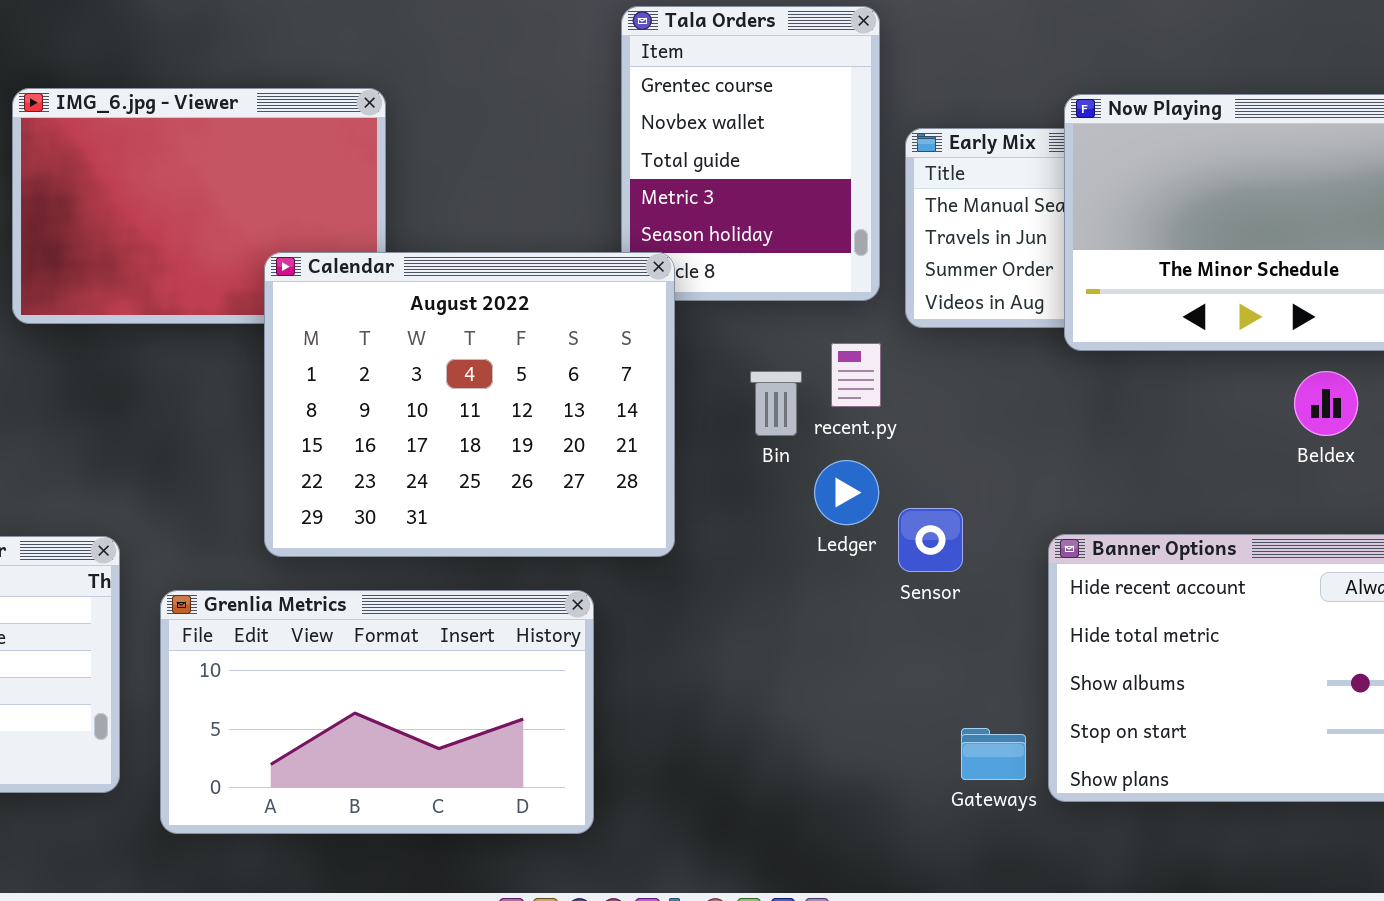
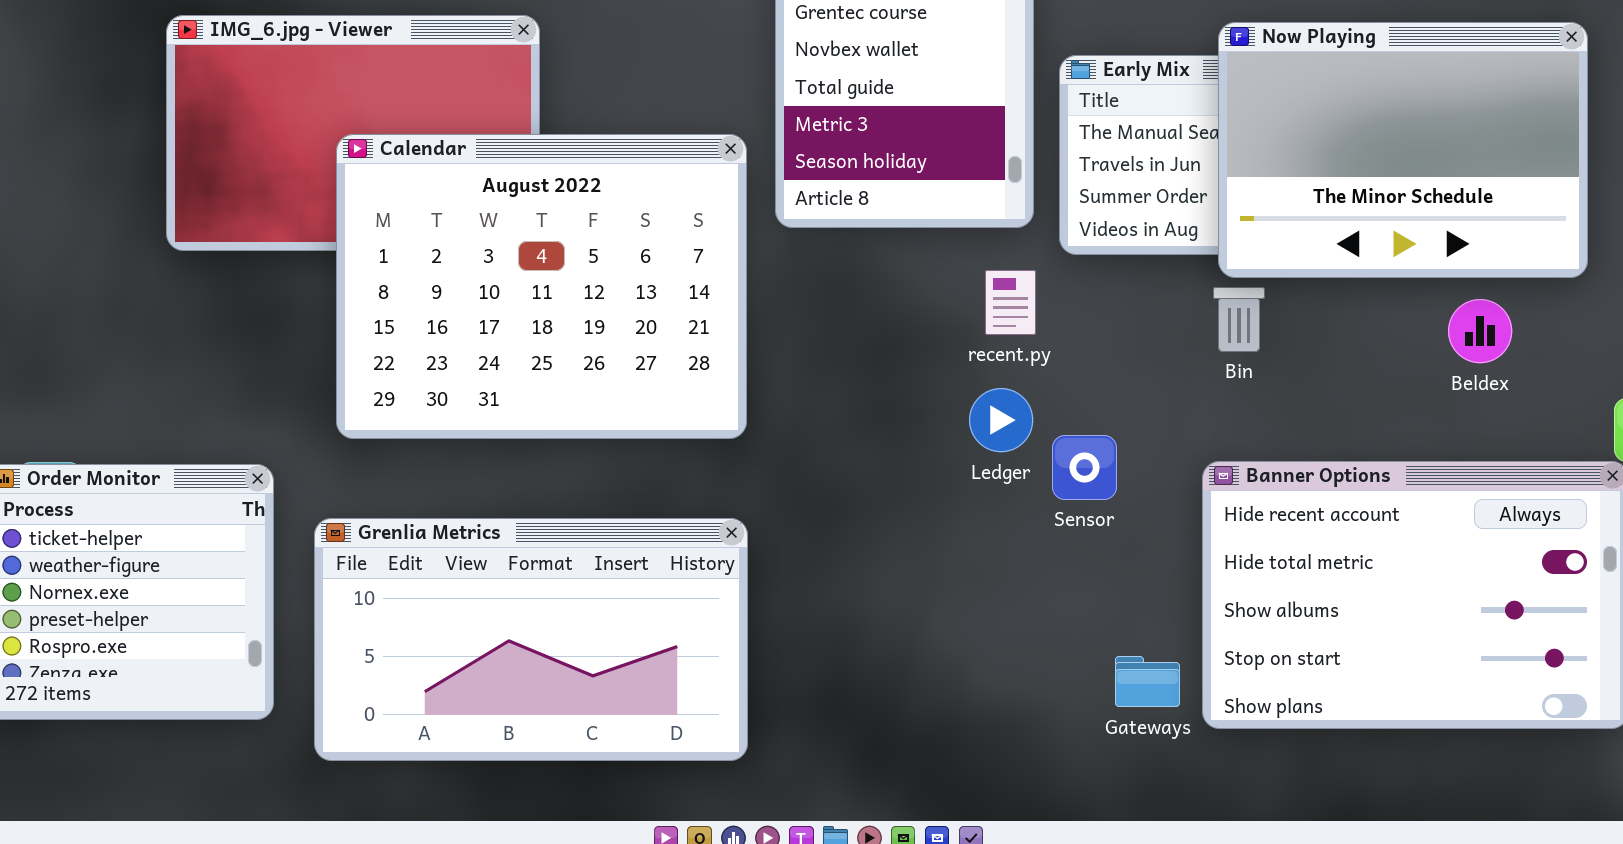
Calendar: [264,252,675,557] -> [336,134,747,439], moved
Bin: [750,371,802,436] -> [1213,287,1265,352], moved

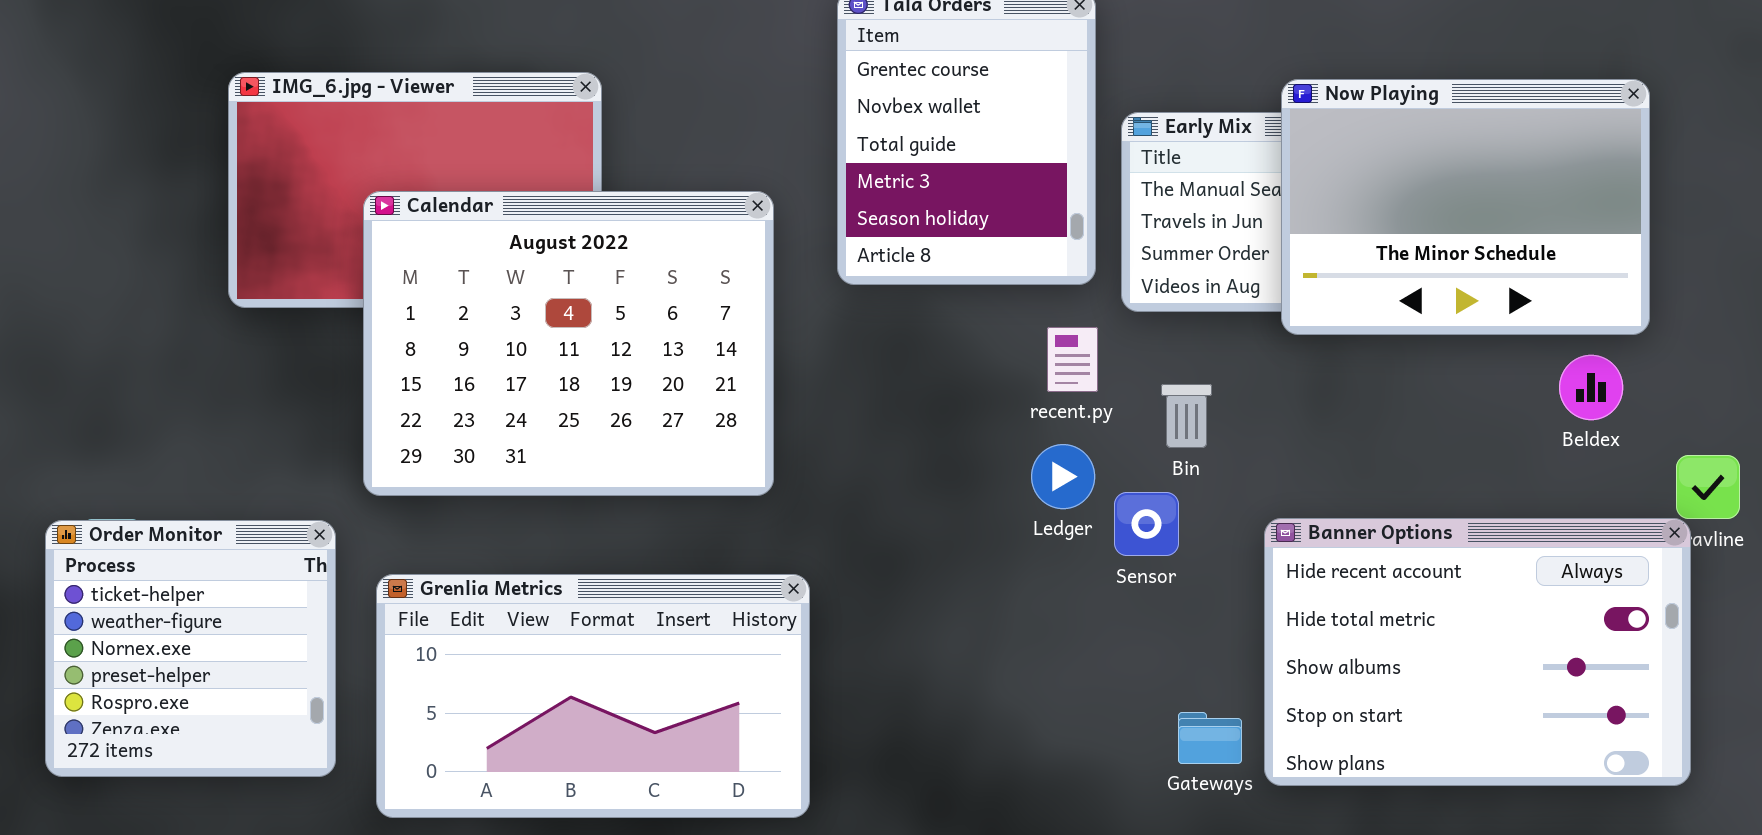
Calendar: [336,134,747,439] -> [363,191,774,496], moved
Bin: [1213,287,1265,352] -> [1161,384,1212,448], moved
Beldex: [1448,299,1512,363] -> [1559,355,1623,420], moved

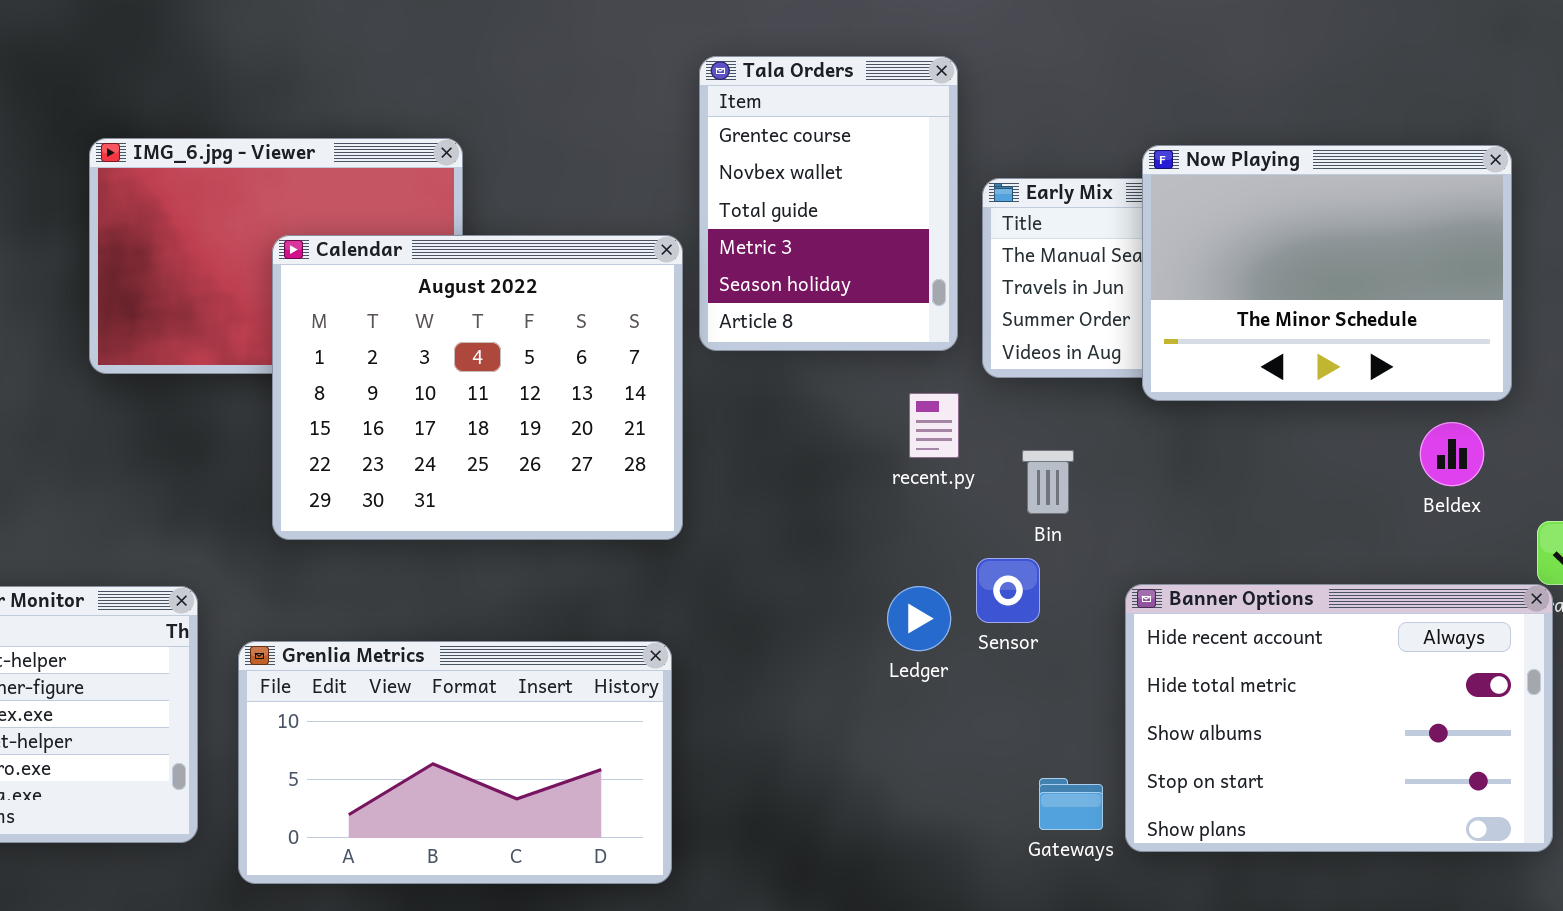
Calendar: [363,191,774,496] -> [272,235,683,540], moved
Ledger: [1031,444,1095,509] -> [887,586,951,651], moved

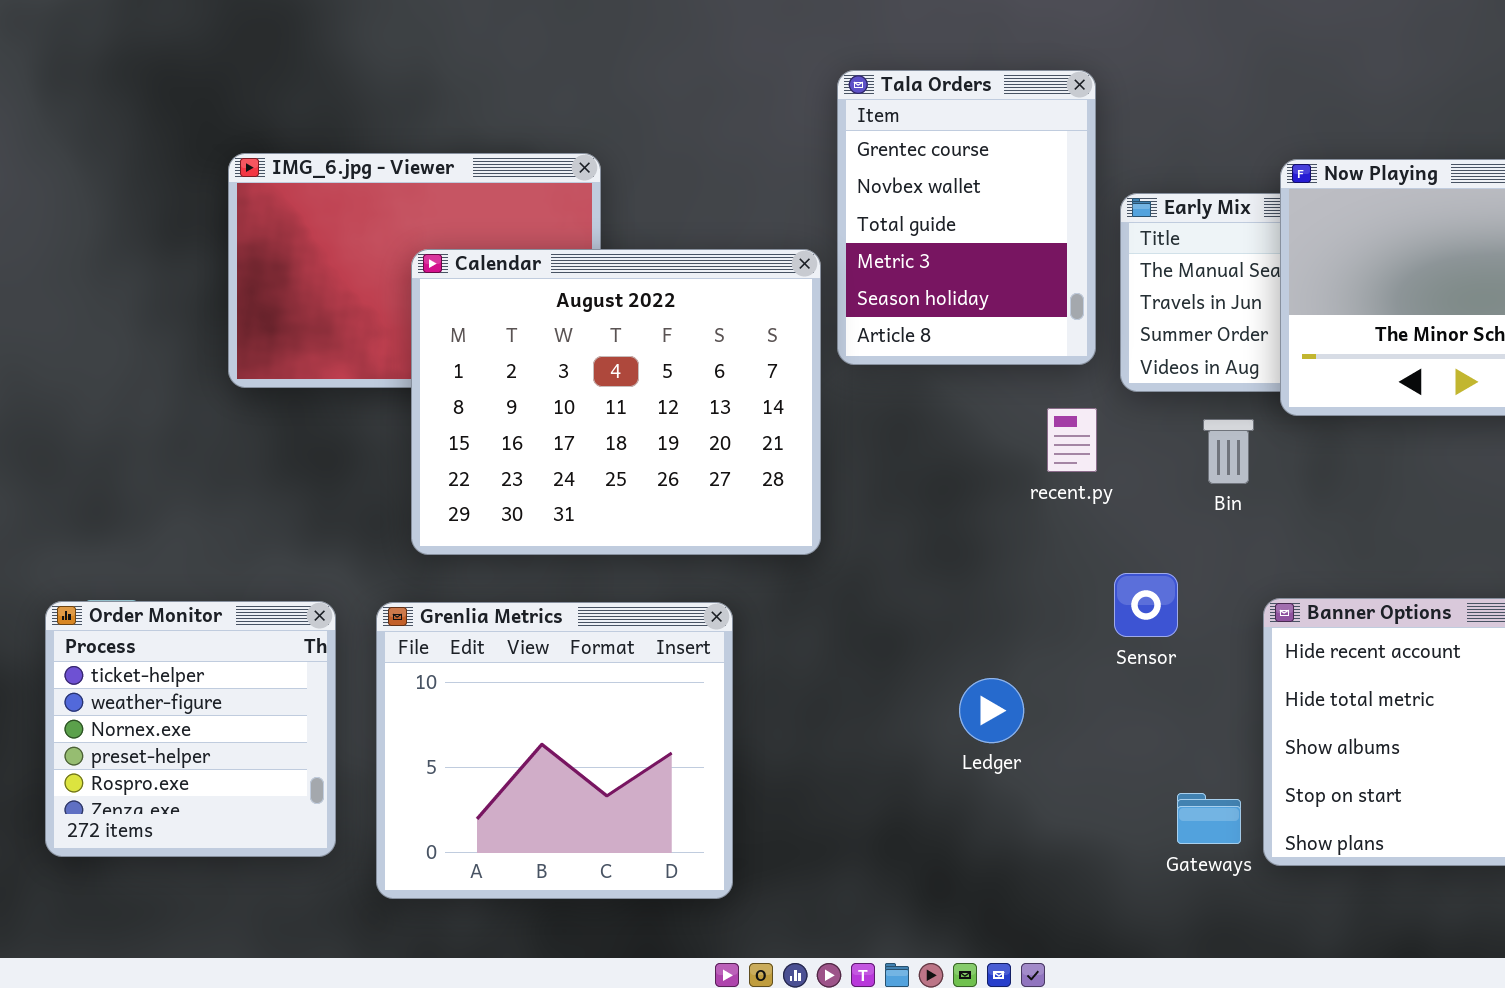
Bin: [1022,450,1074,514] -> [1203,419,1254,484], moved
Ledger: [887,586,951,651] -> [959,678,1024,743], moved
Grenlia Metrics: [238,641,672,884] -> [376,602,733,899], resized

